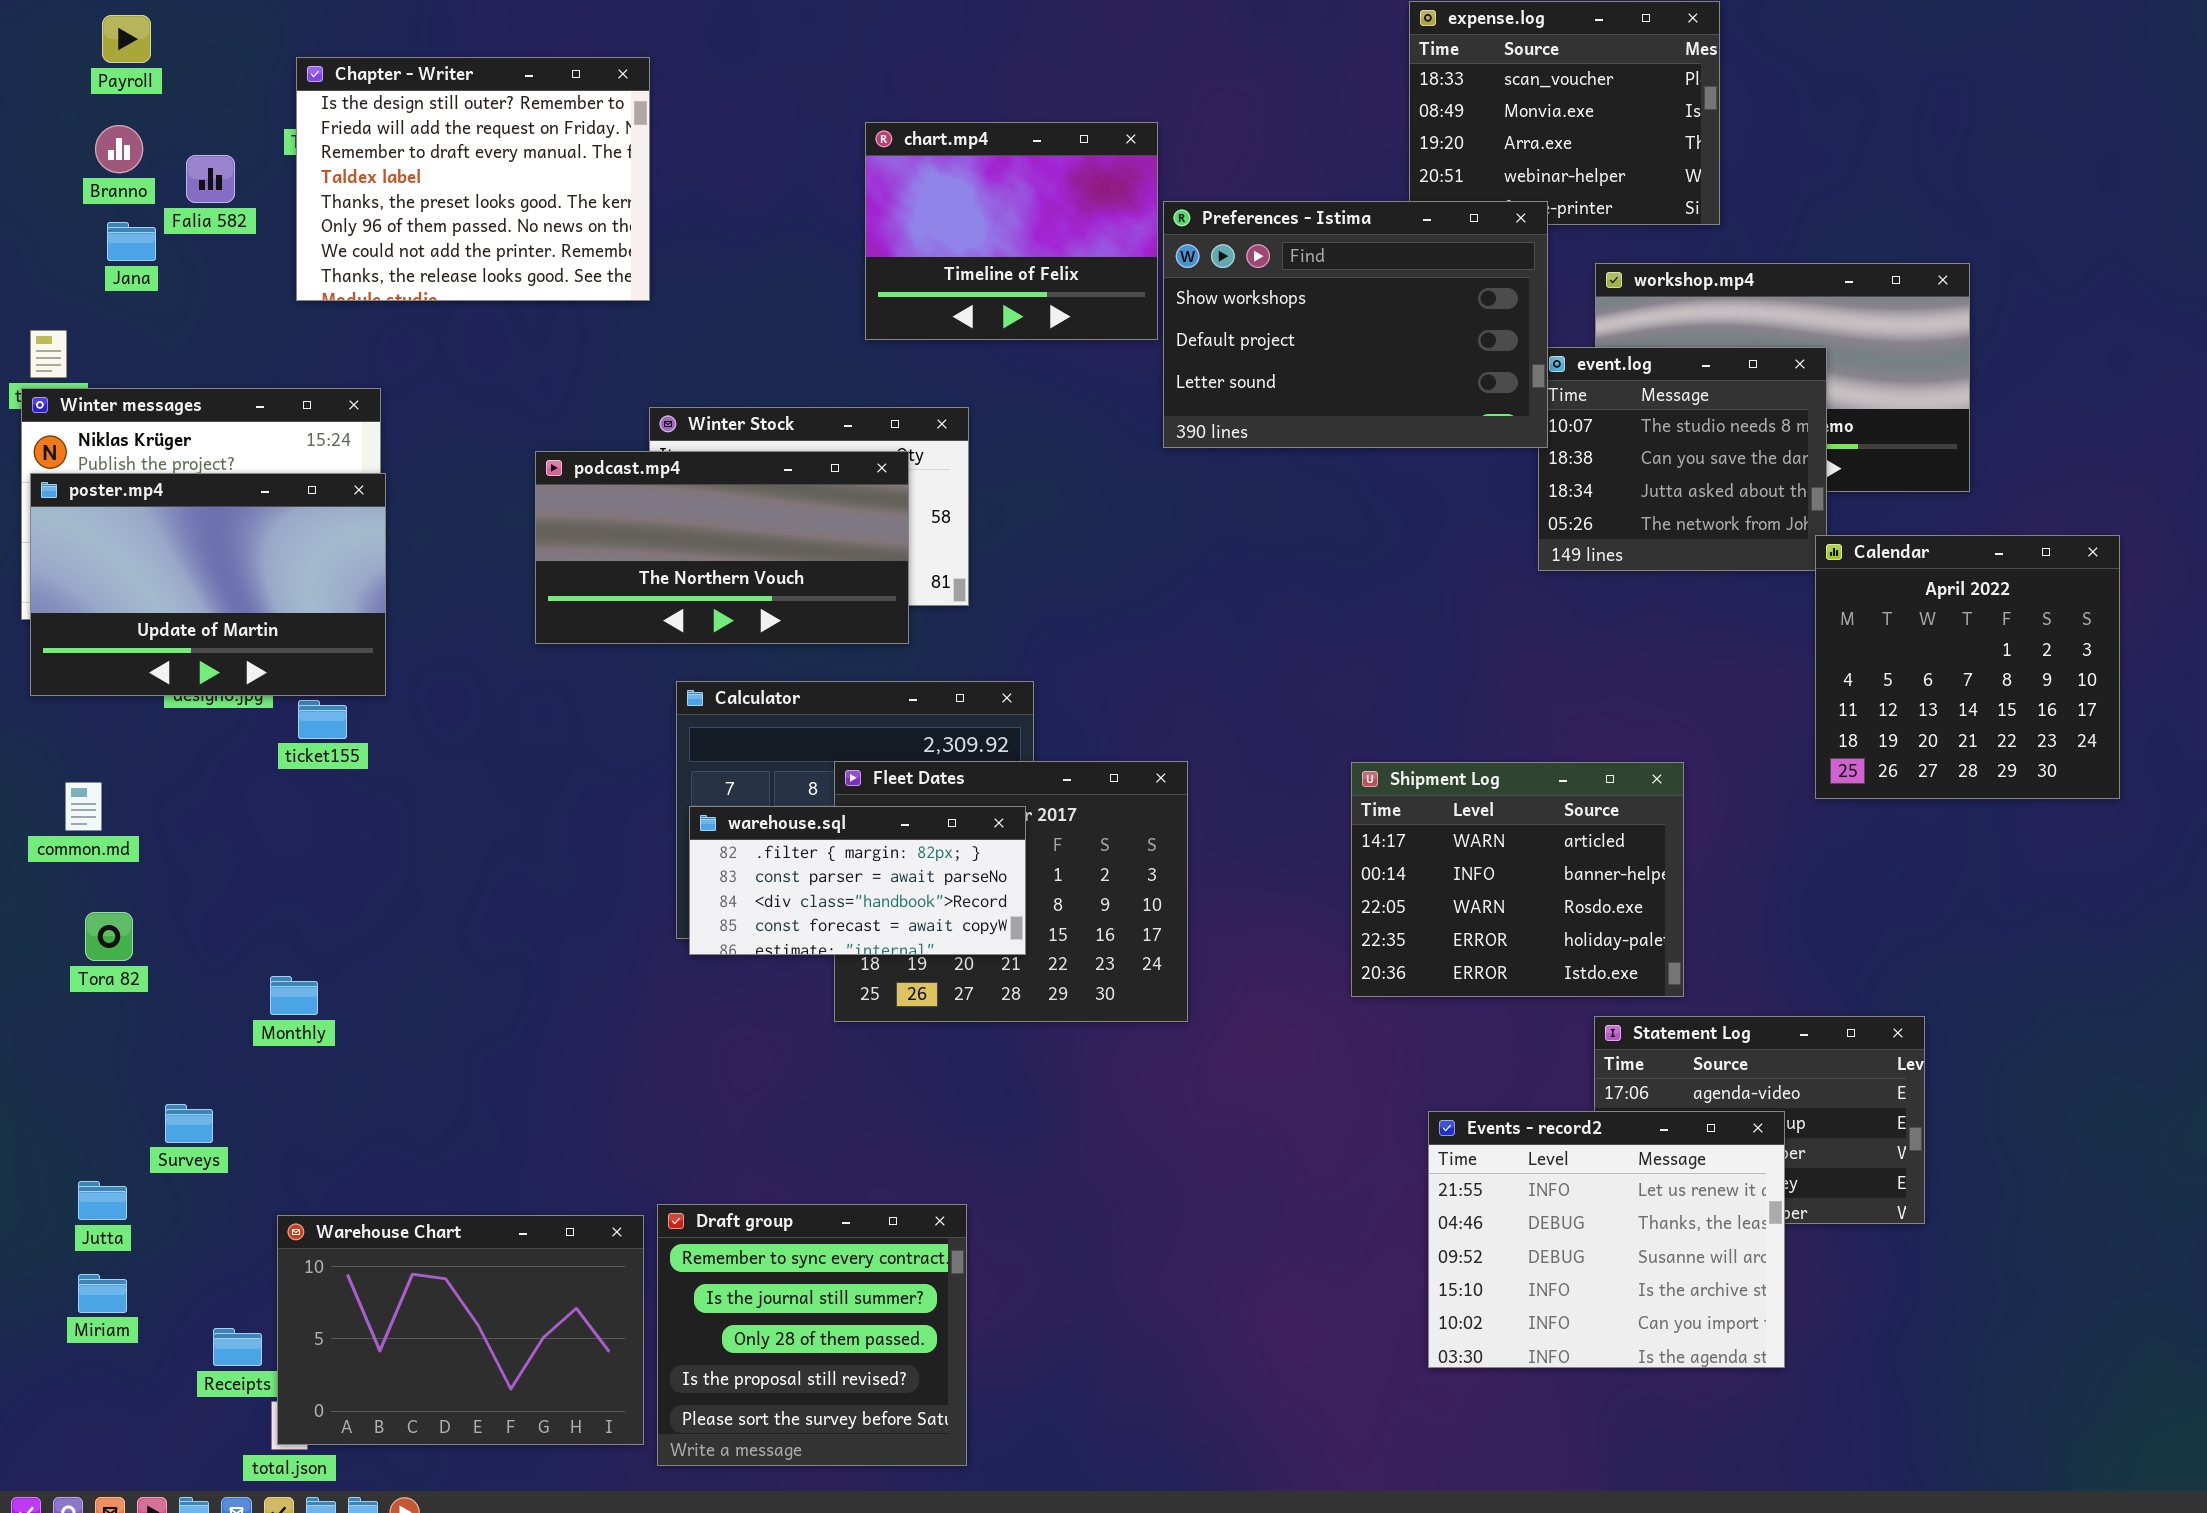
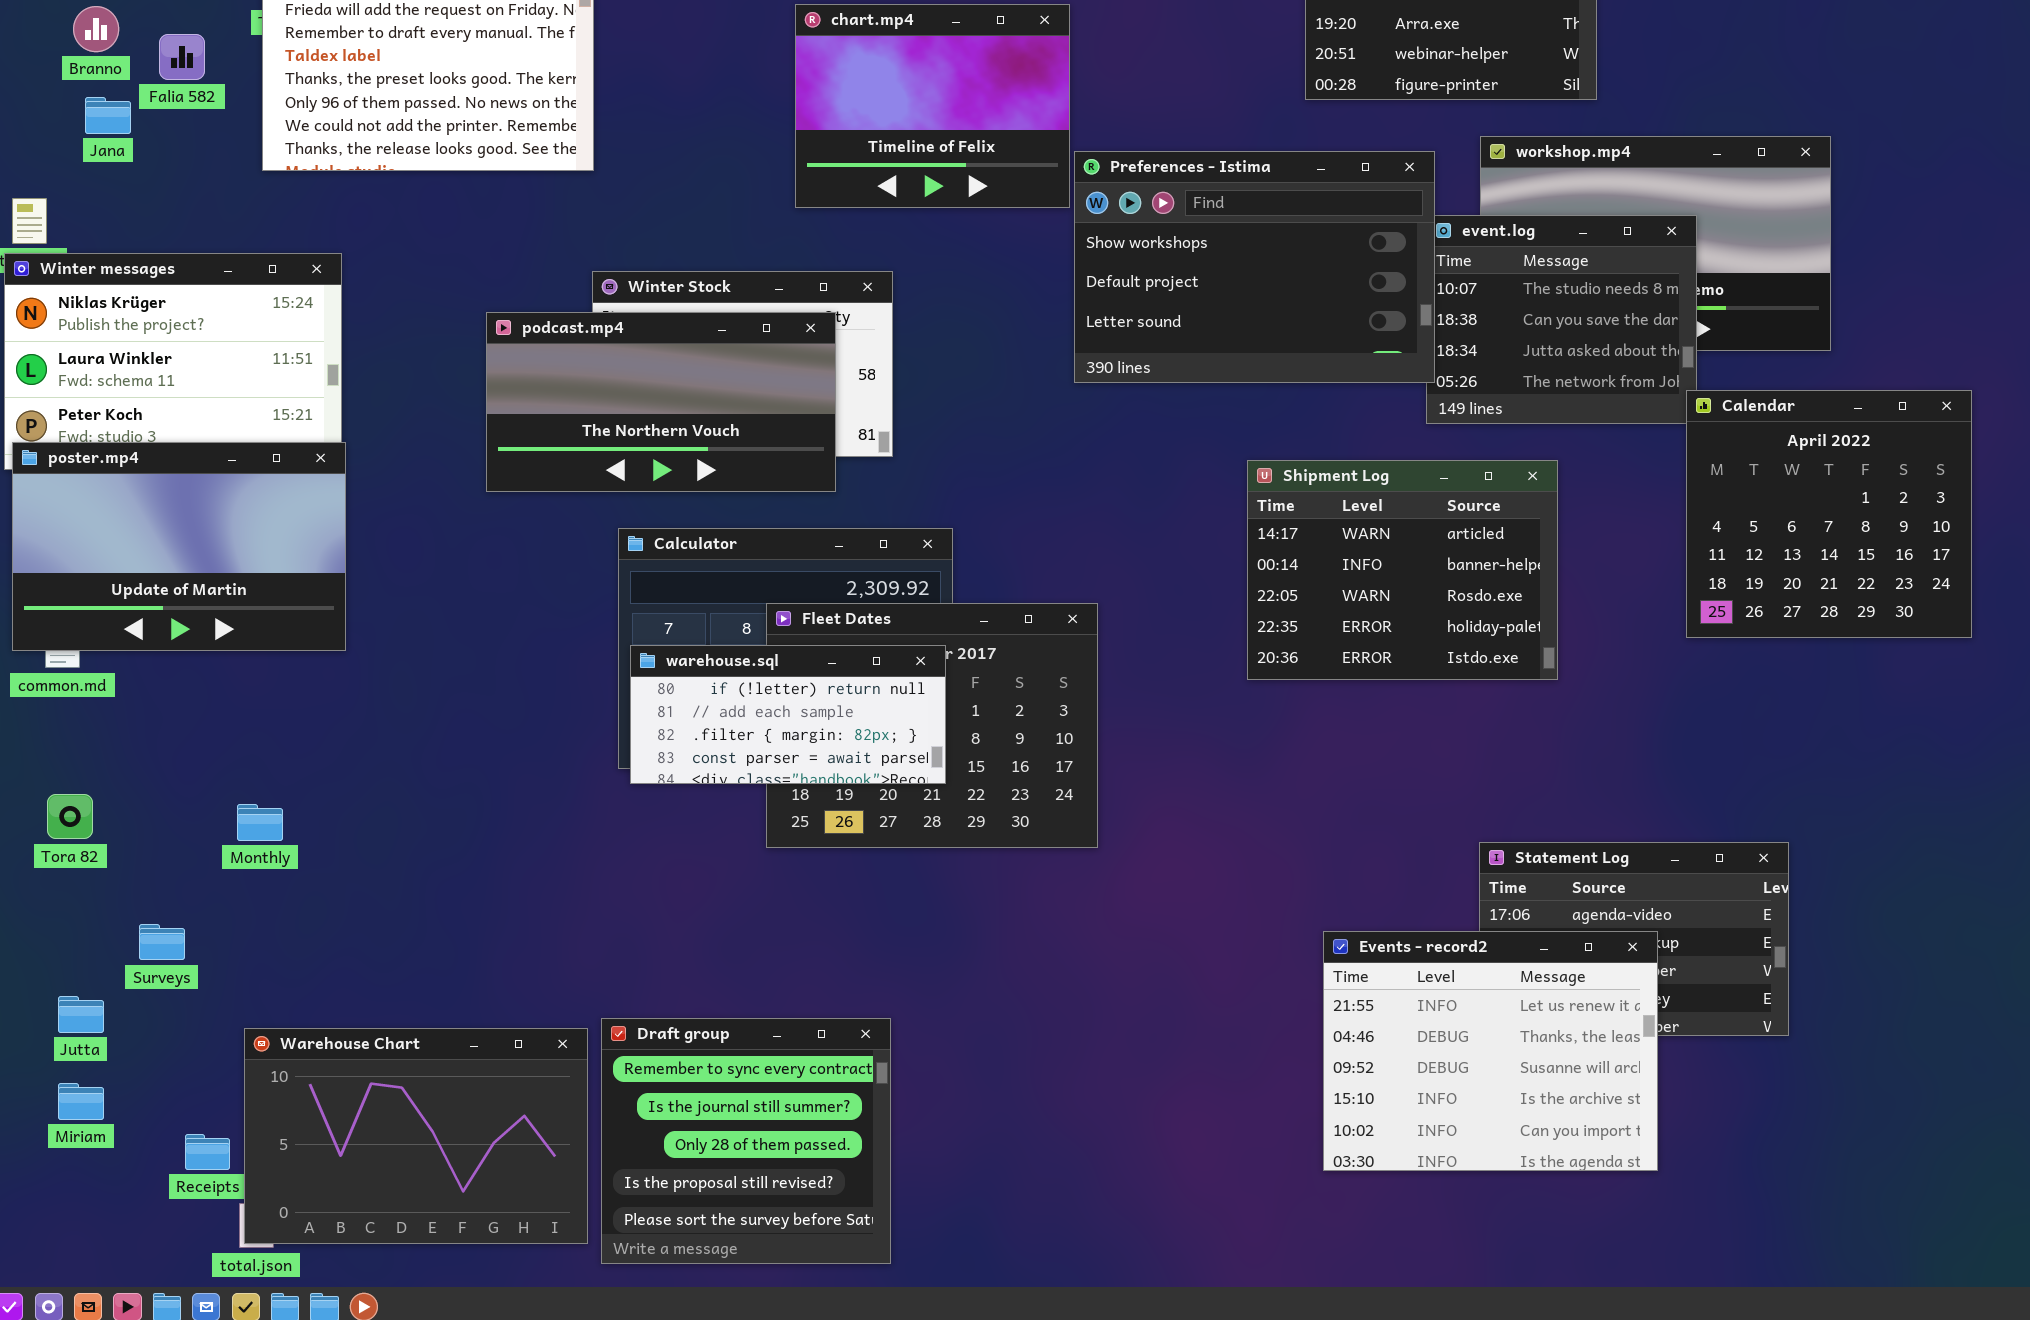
Preferences - Istima: [1163,201,1548,448] -> [1074,151,1435,383], moved
poster.mp4: [30,473,386,696] -> [12,442,346,651], moved
Shipment Log: [1351,762,1684,997] -> [1247,460,1558,680], moved
warehouse.sql: [689,806,1026,955] -> [630,645,946,784], scrolled up 2 rows
Tora 82: [85,912,133,961] -> [47,794,93,839], moved

